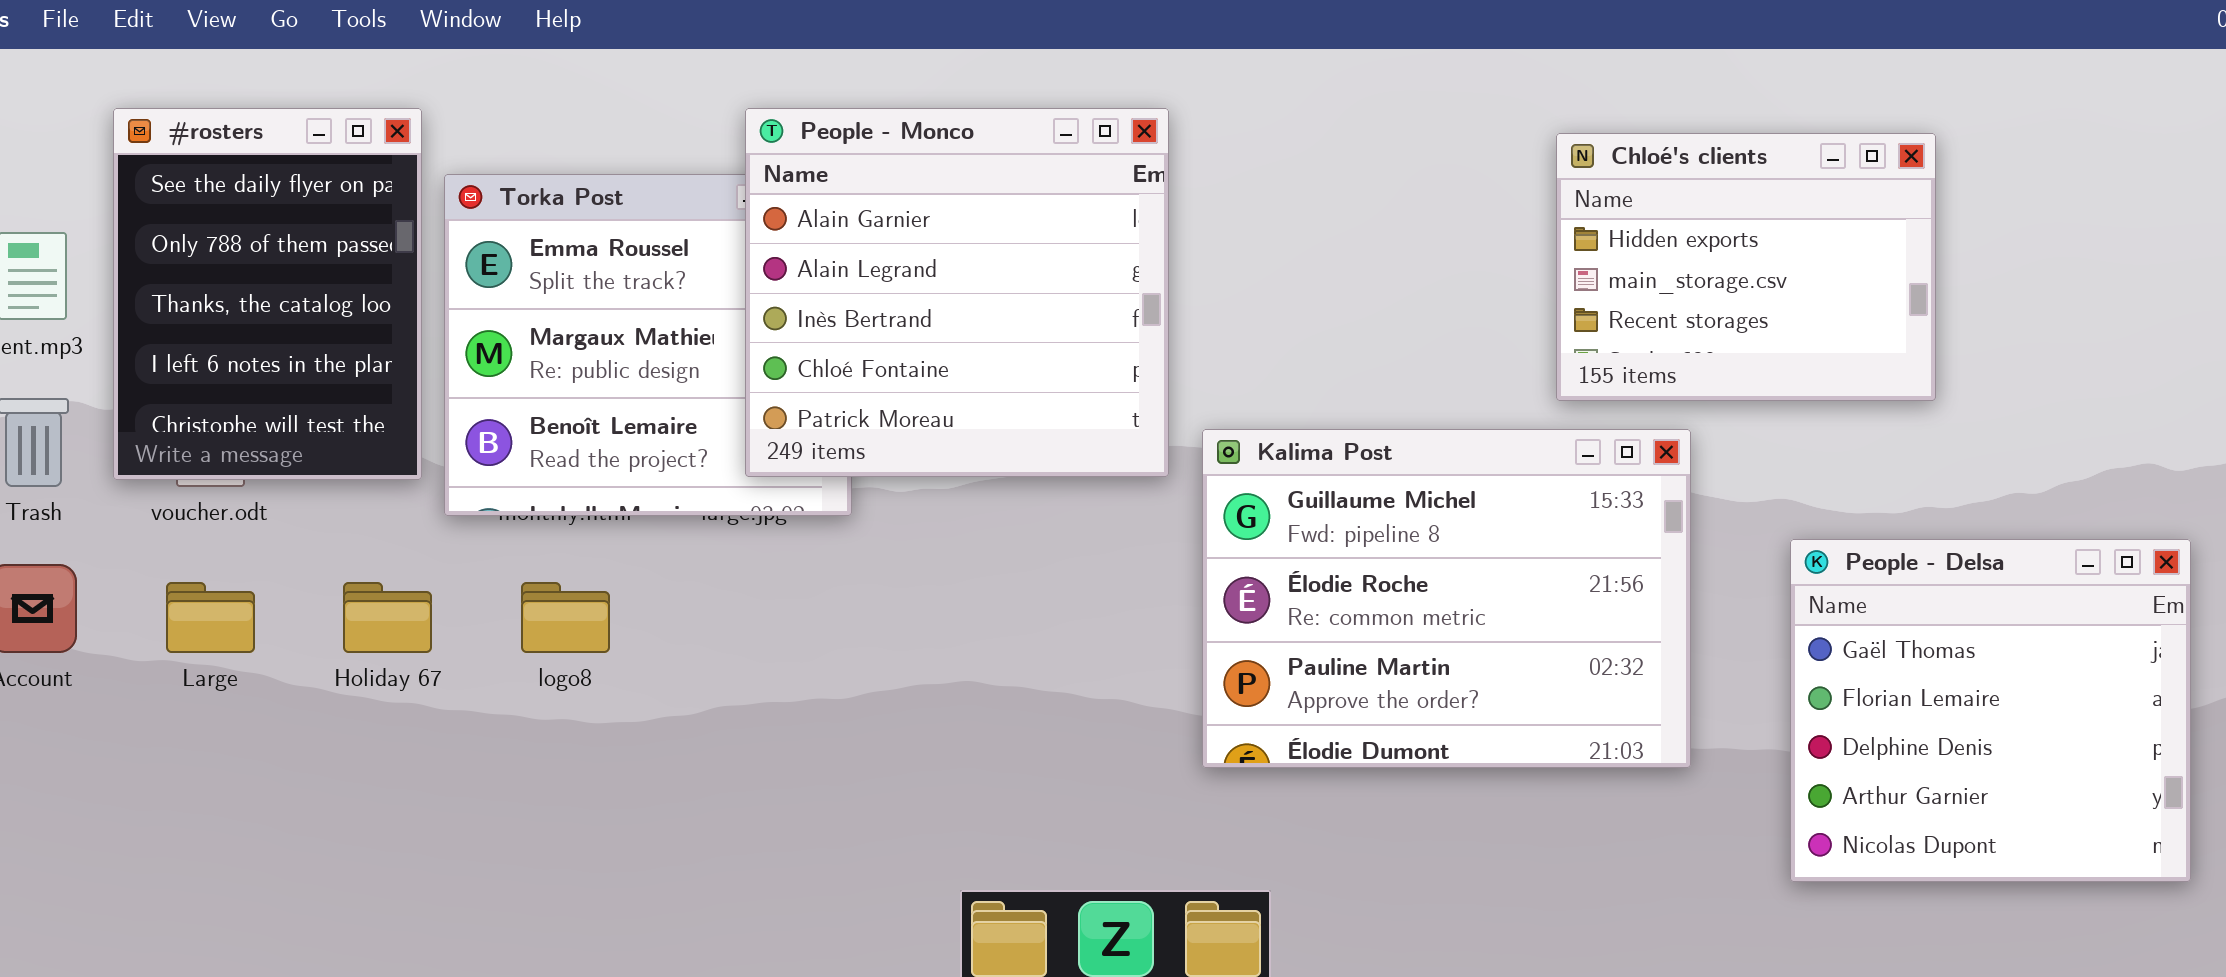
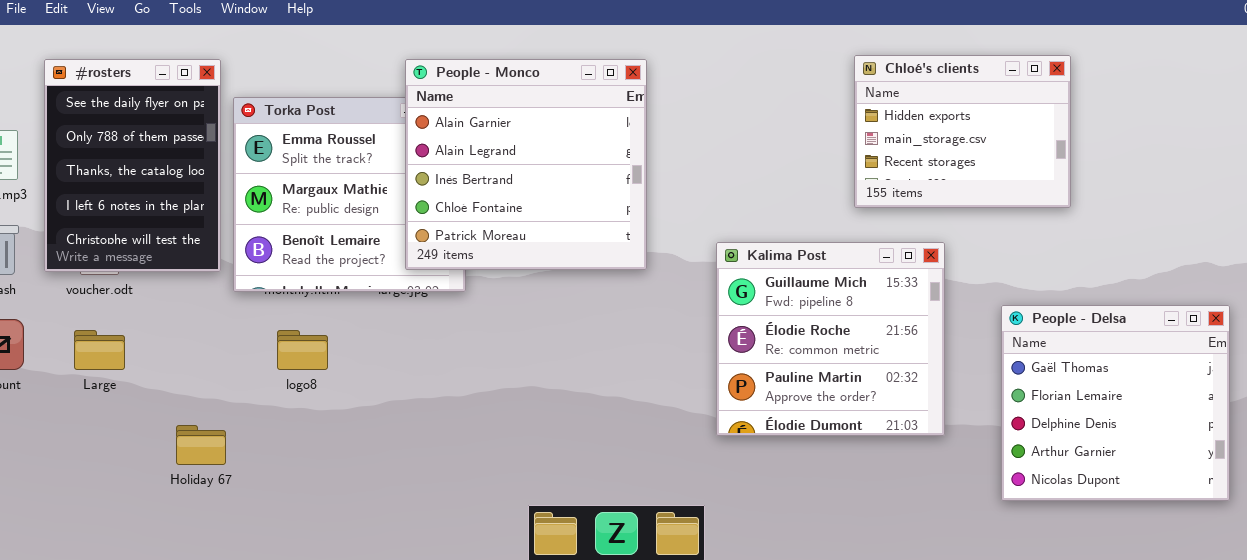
Chloé's clients: [1556,133,1936,401] -> [854,55,1071,208], moved
Kalima Post: [1202,429,1691,768] -> [716,242,945,436], resized
Holiday 67: [343,582,432,653] -> [176,425,226,465], moved

